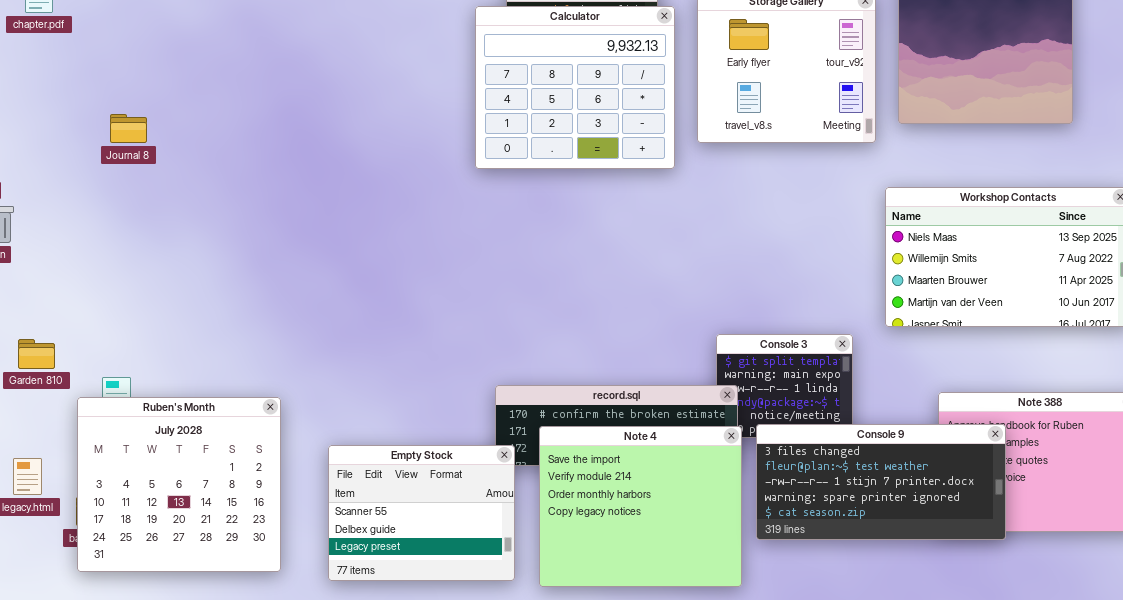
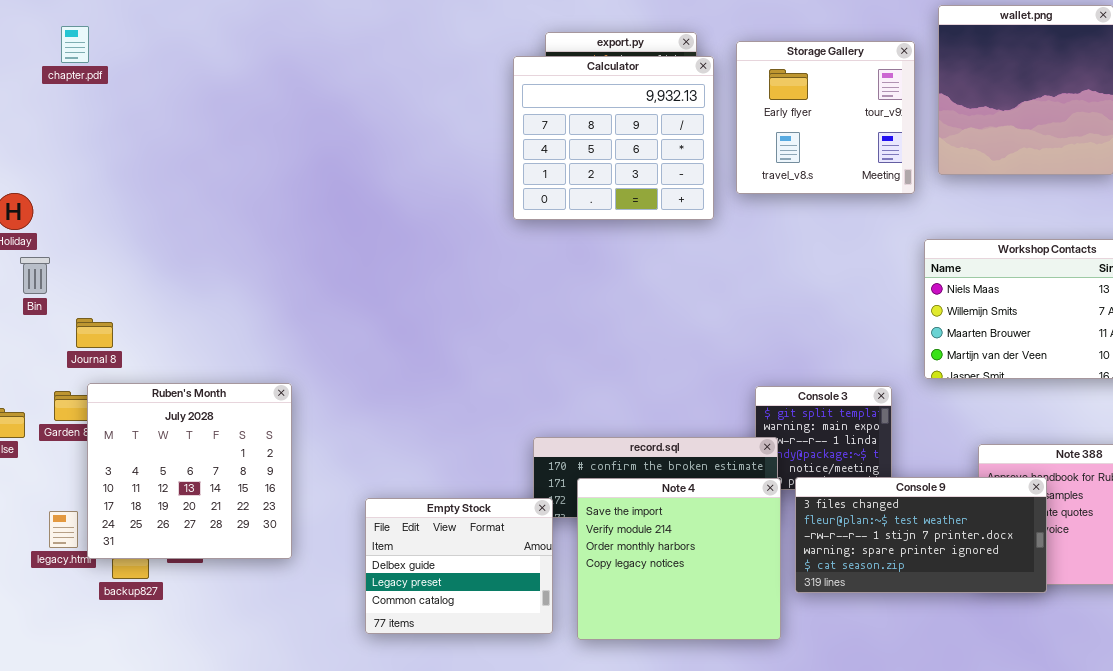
Journal 8: [110,114,147,143] -> [76,318,113,348], moved
Ruben's Month: [77,397,281,572] -> [87,383,292,559], moved
Empty Stock: [328,445,515,581] -> [365,498,553,634], scrolled down 1 row

